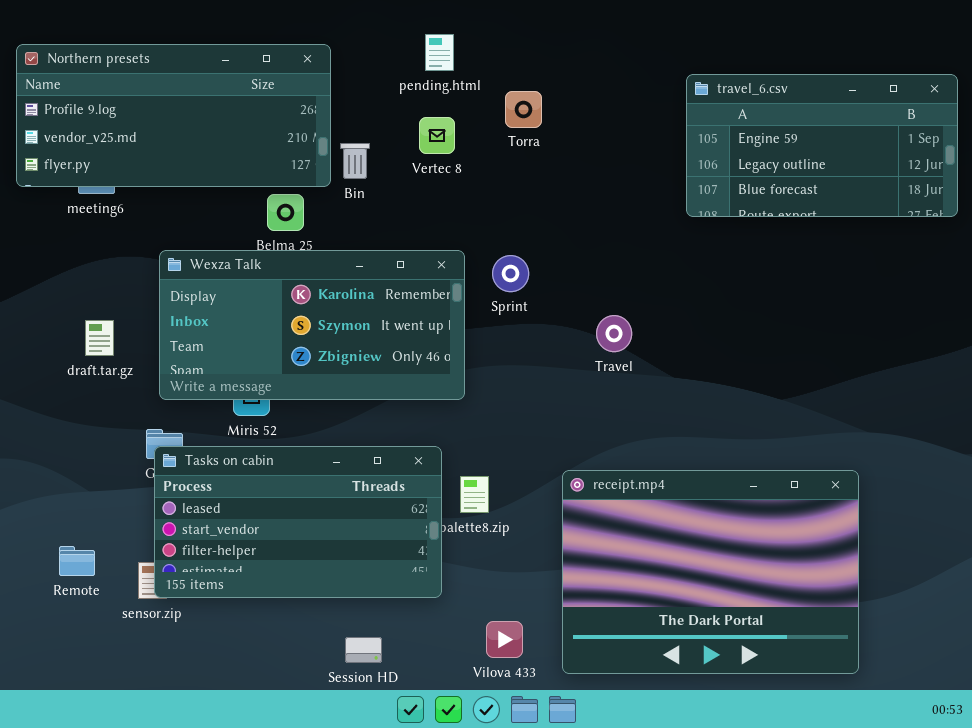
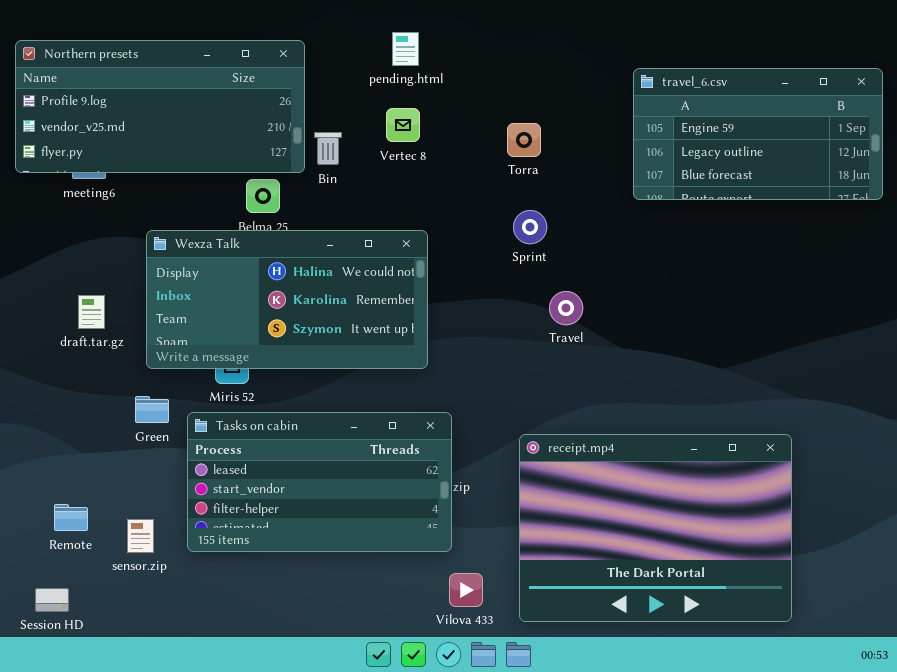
Torra: [505,91,542,128] -> [507,123,541,157], moved
Wexza Talk: [159,250,465,400] -> [146,230,428,369], scrolled up 1 row
Sprint: [492,255,529,292] -> [513,210,547,244], moved
Tasks on cabin: [154,446,442,598] -> [187,412,452,552], moved
Session HD: [345,637,382,663] -> [35,588,69,612], moved

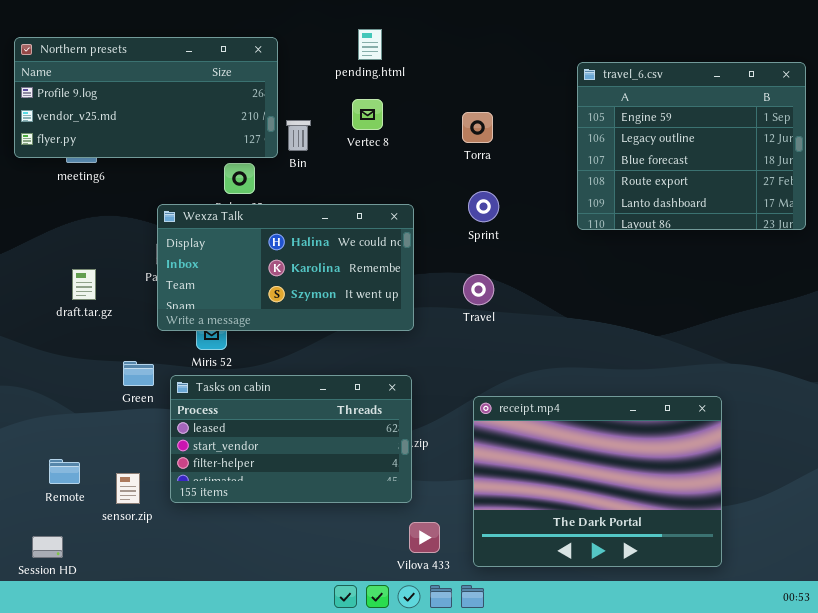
travel_6.csv: [633,68,883,200] -> [577,62,806,230], resized
Wexza Talk: [146,230,428,369] -> [157,204,414,331], moved
Travel: [549,291,583,325] -> [463,274,494,305], moved

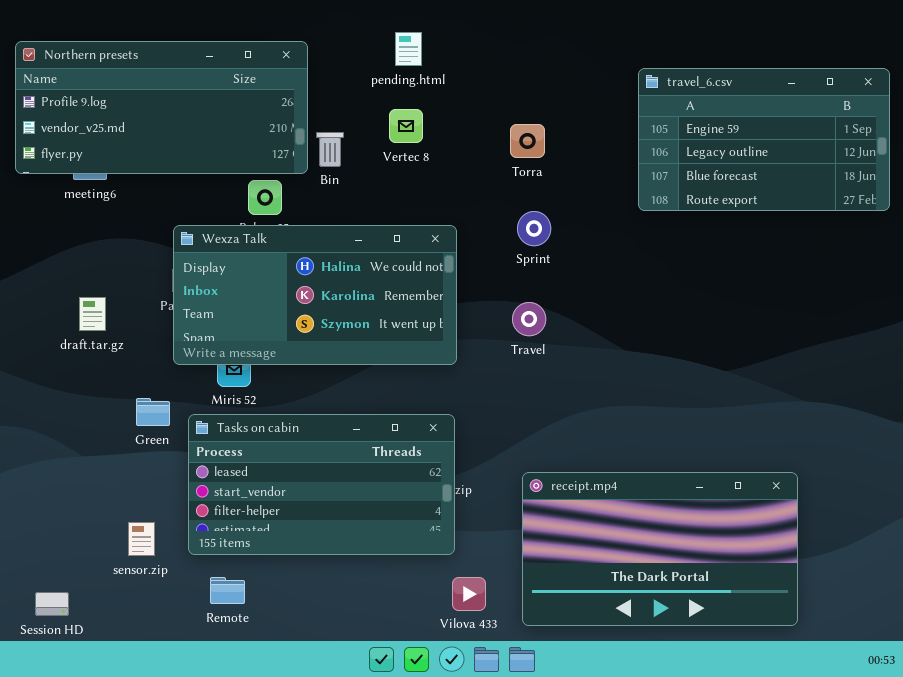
travel_6.csv: [577,62,806,230] -> [638,68,890,211], resized
receipt.mp4: [473,396,722,567] -> [522,472,798,626], resized
Remote: [49,459,80,484] -> [210,577,245,604], moved

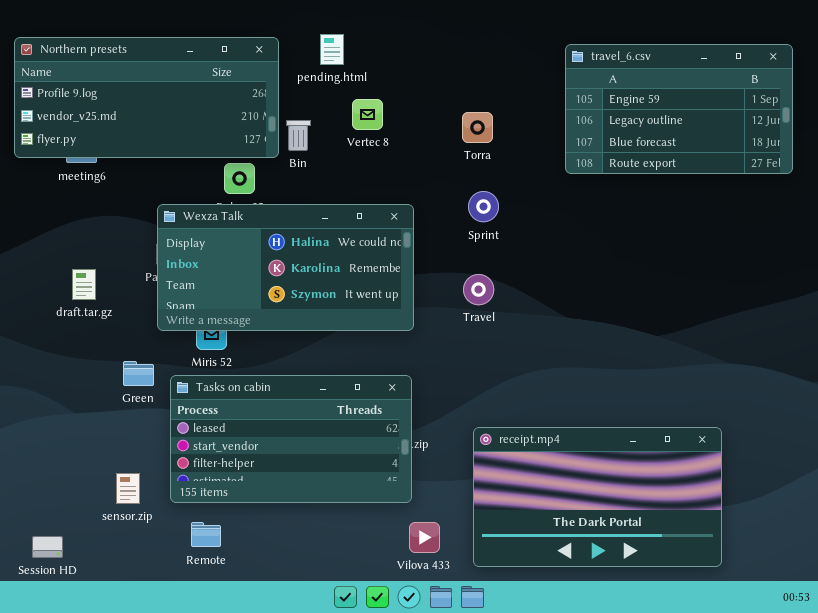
pending.html: [395,32,422,66] -> [320,34,344,65], moved
travel_6.csv: [638,68,890,211] -> [565,44,793,174], moved

